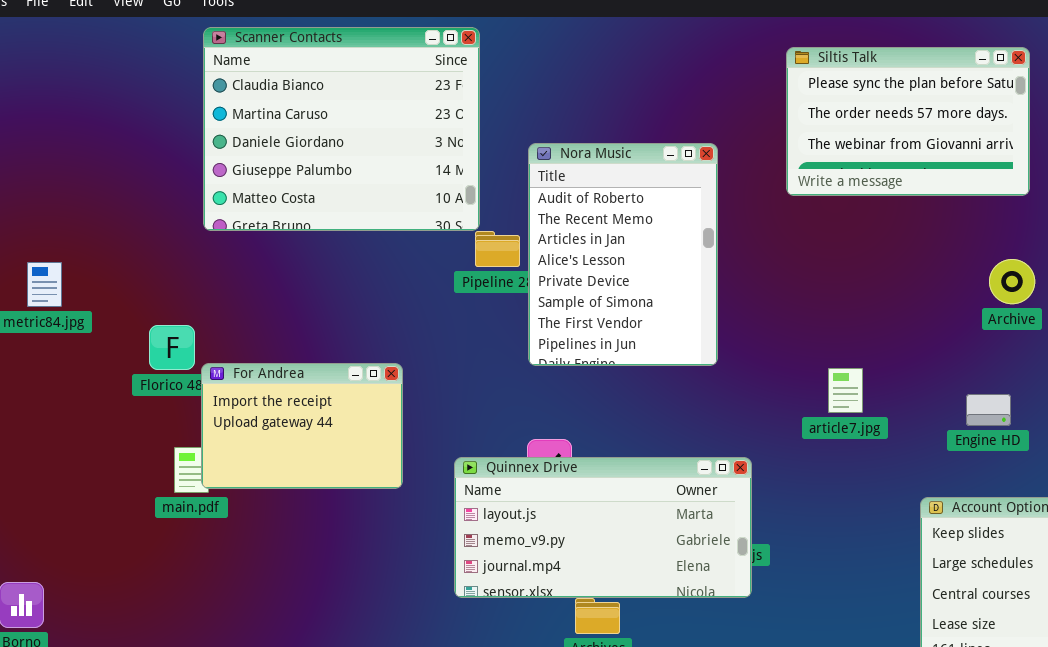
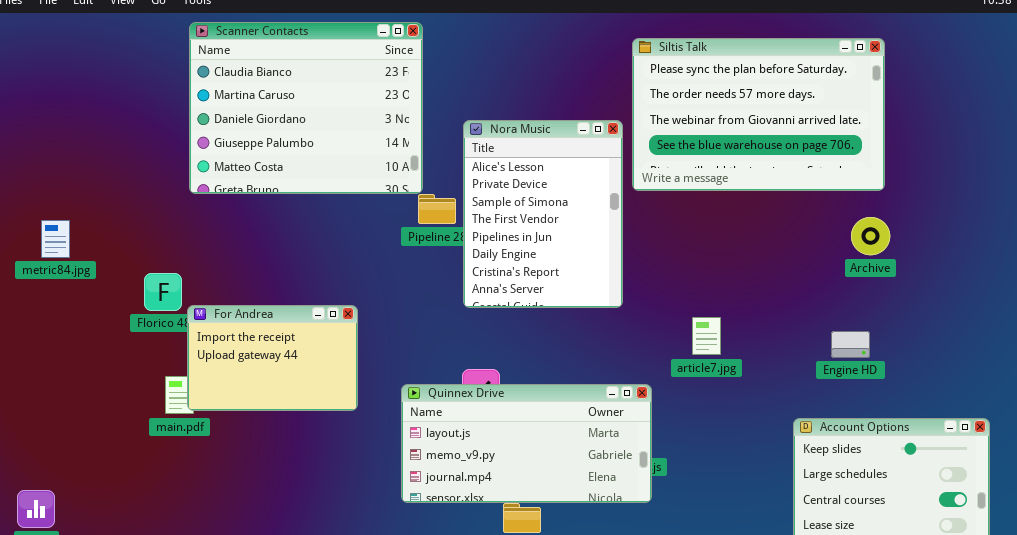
Siltis Talk: [786,47,1030,196] -> [632,38,885,191], resized
Nora Music: [528,143,718,366] -> [463,120,623,308], scrolled down 3 rows
article7.jpg: [828,368,863,413] -> [692,317,721,355], moved

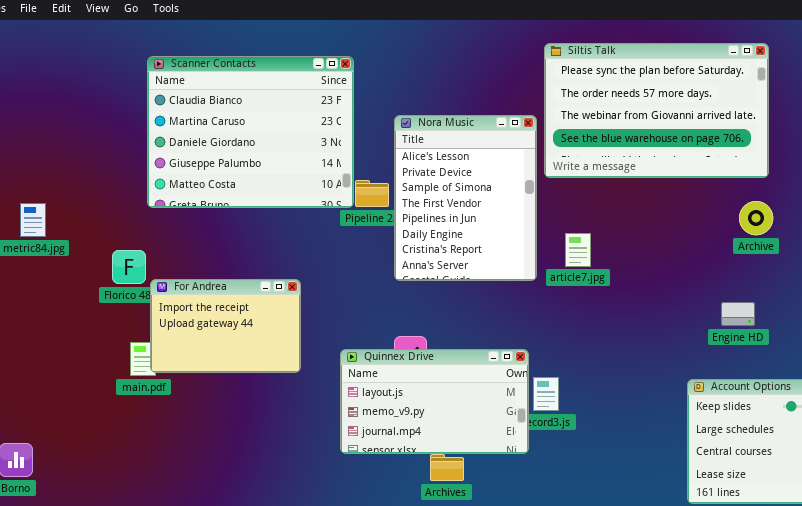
Scanner Contacts: [189,22,423,194] -> [147,56,354,208], moved
article7.jpg: [692,317,721,355] -> [565,233,591,267], moved
Quinnex Drive: [401,384,652,503] -> [340,349,529,454], resized

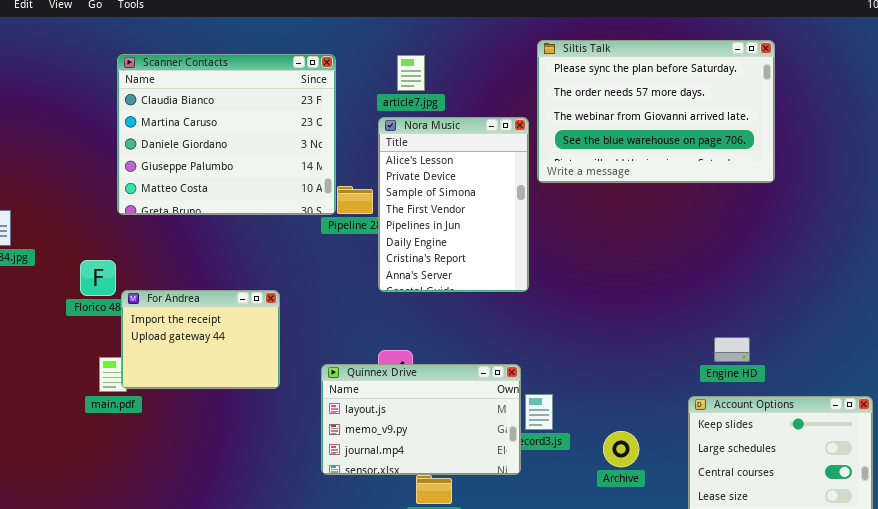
Archive: [739,201,773,235] -> [603,431,639,467], moved
article7.jpg: [565,233,591,267] -> [397,55,425,91], moved
Engine HD: [721,302,755,326] -> [714,337,750,362], moved

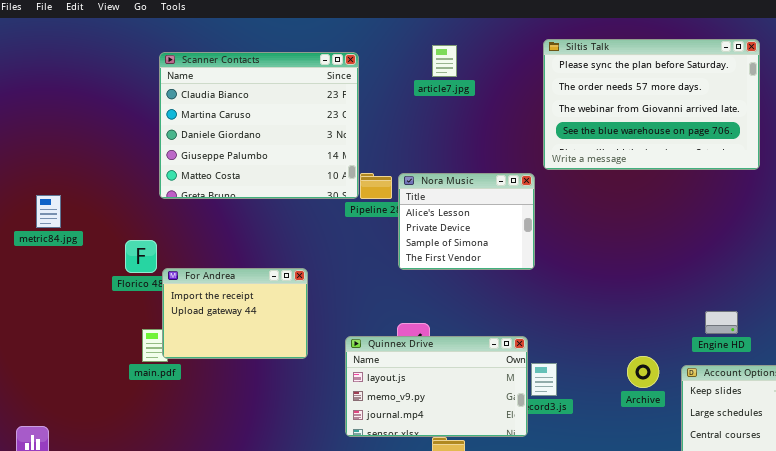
article7.jpg: [397,55,425,91] -> [432,45,457,77], moved
Nora Music: [378,117,529,292] -> [398,173,535,270], resized
Archive: [603,431,639,467] -> [627,356,659,388], moved

